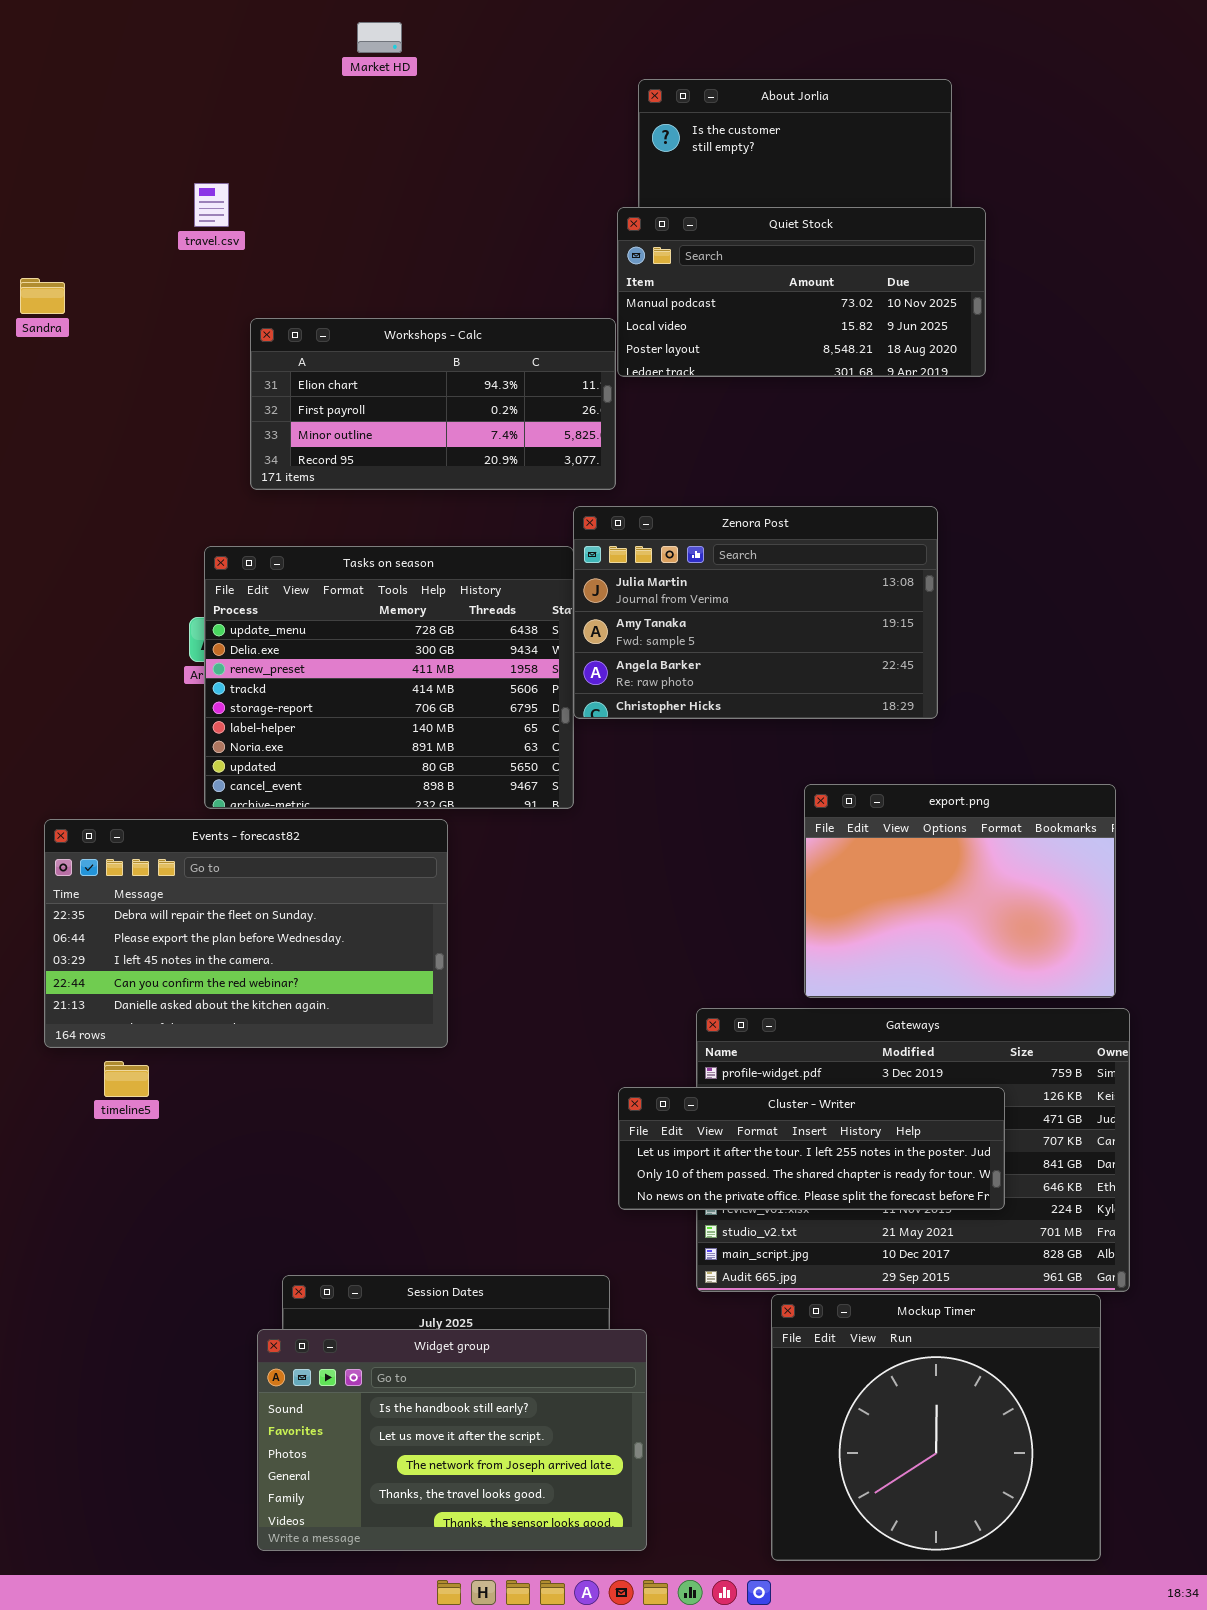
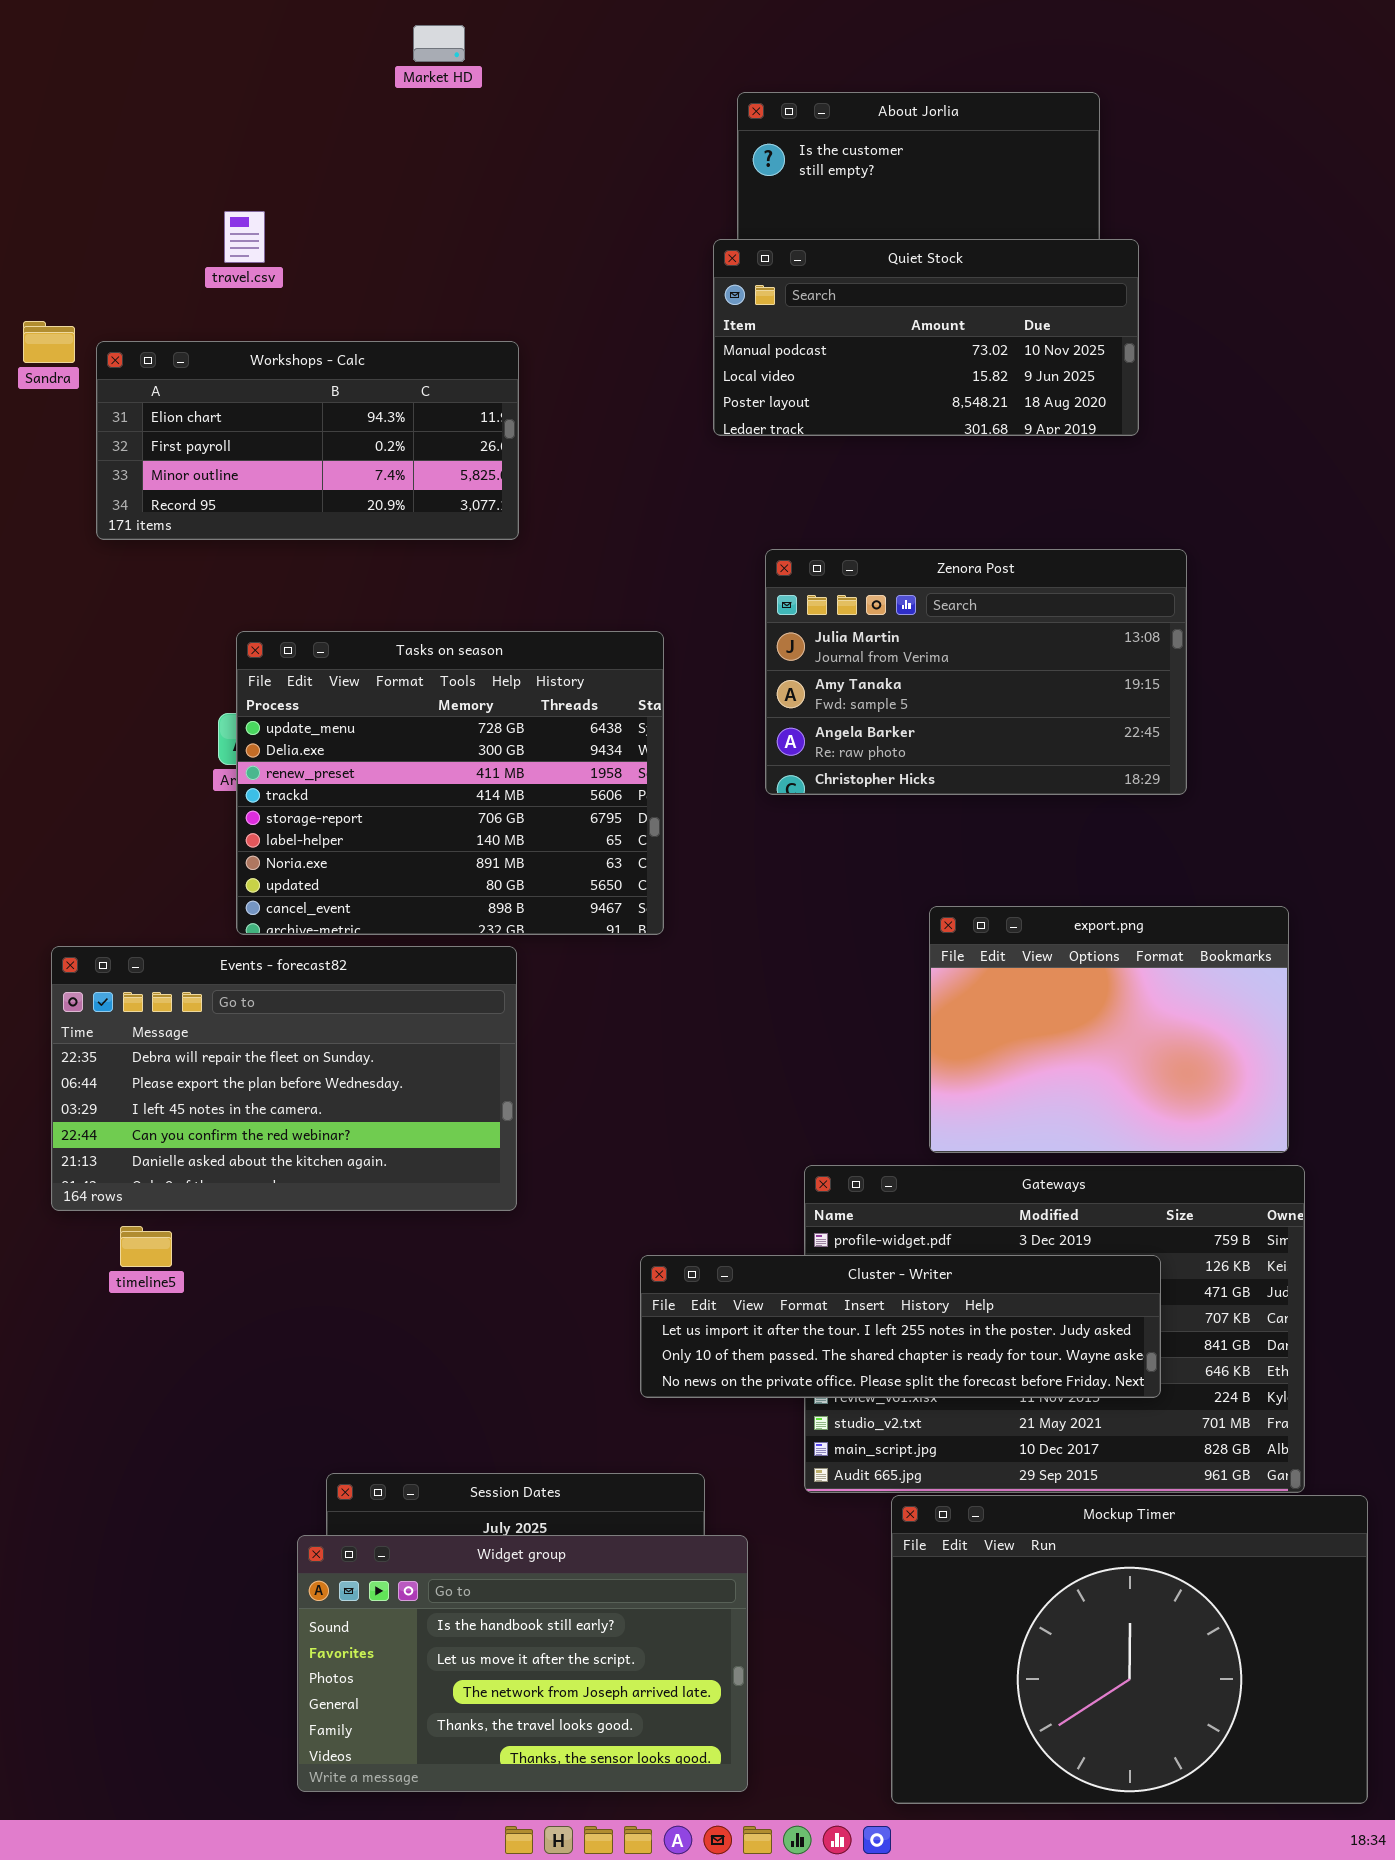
Workshops - Calc: [250,318,616,490] -> [96,341,519,540], moved
Zenora Post: [573,506,938,719] -> [765,549,1187,795], moved
Cluster - Writer: [618,1087,1005,1210] -> [640,1255,1161,1398], resized
Mockup Timer: [771,1294,1101,1561] -> [891,1495,1368,1804], resized

